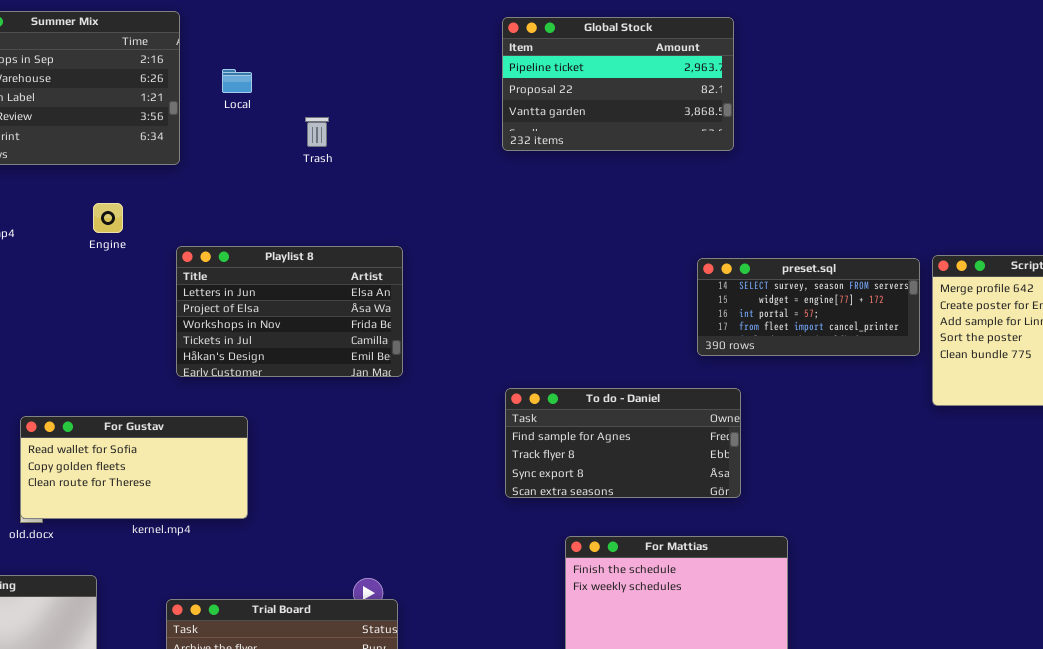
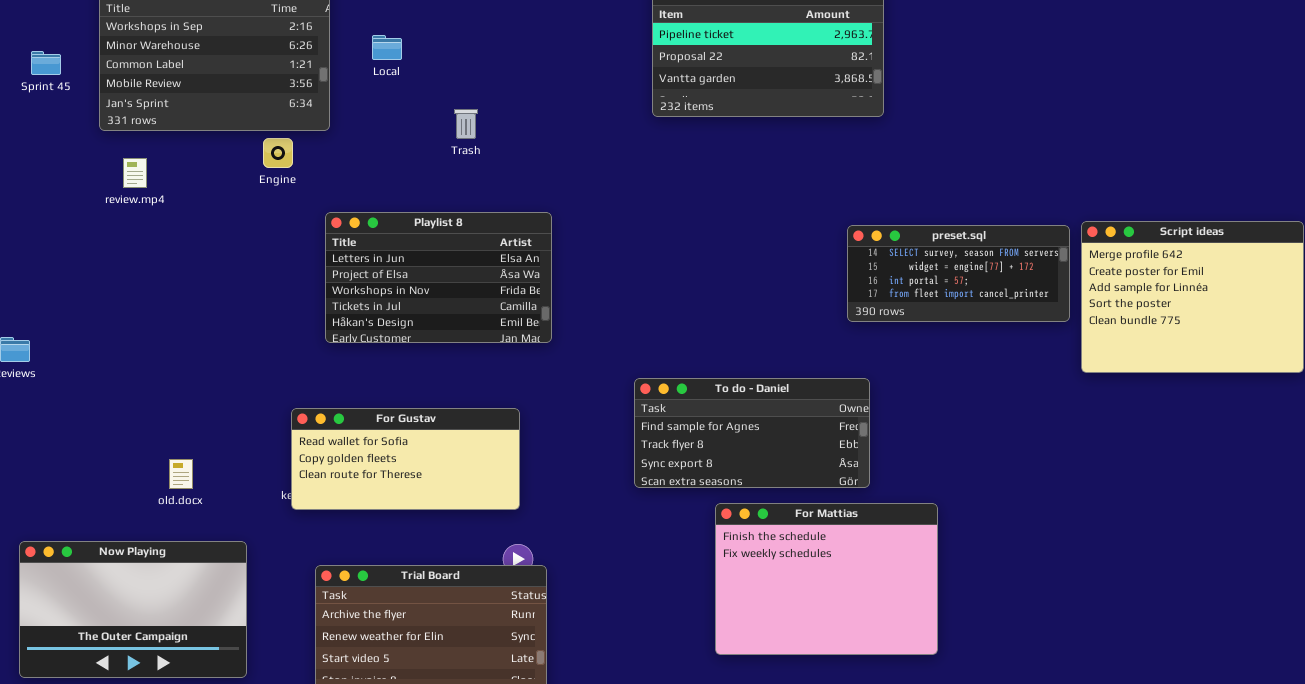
Trash: [305,117,329,147] -> [454,109,478,139], moved
Engine: [93,203,123,233] -> [263,138,293,168], moved
To do - Daniel: [505,388,741,498] -> [634,378,870,488], moved
For Gustav: [20,416,248,519] -> [291,408,520,510], moved

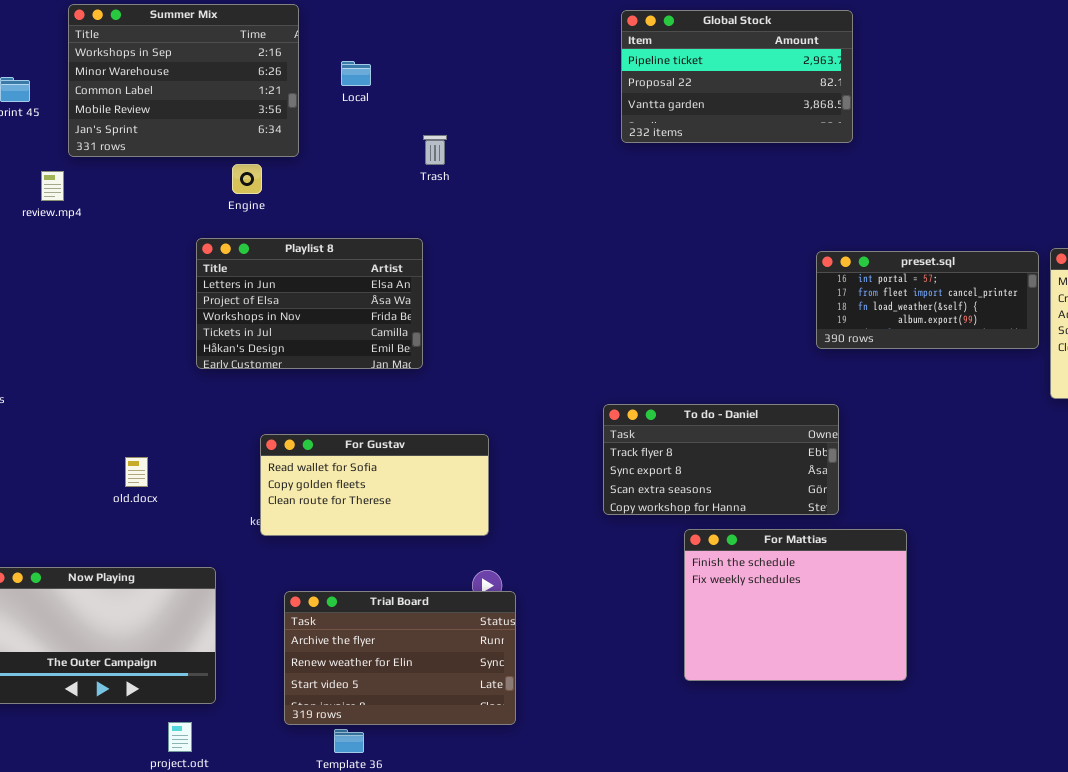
review.mp4: [123,158,147,188] -> [41,171,64,201], moved
Playlist 8: [325,212,552,343] -> [196,238,423,369], moved
preset.sql: [847,225,1070,322] -> [816,251,1039,349], scrolled down 2 rows
To do - Daniel: [634,378,870,488] -> [603,404,839,515], scrolled down 1 row
old.docx: [169,459,193,489] -> [125,457,148,487], moved

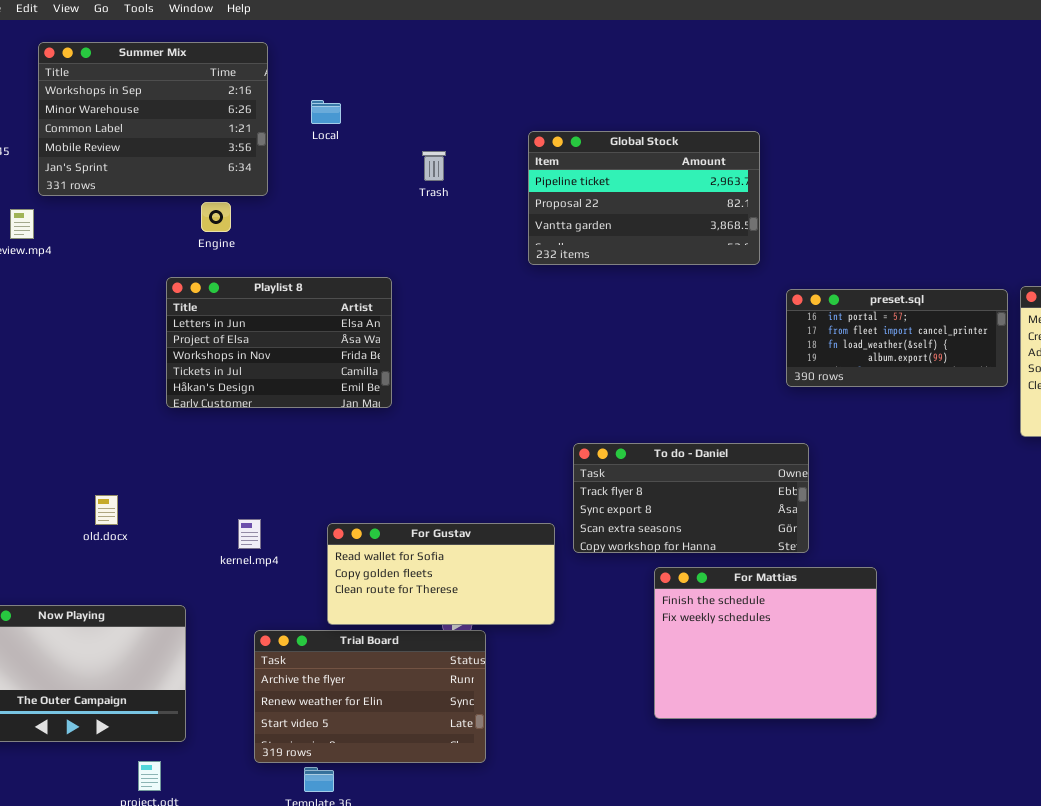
Global Stock: [621,10,853,143] -> [528,131,760,265], moved
Trash: [423,135,447,165] -> [422,151,446,181], moved
For Gustav: [260,434,489,536] -> [327,523,555,625], moved

